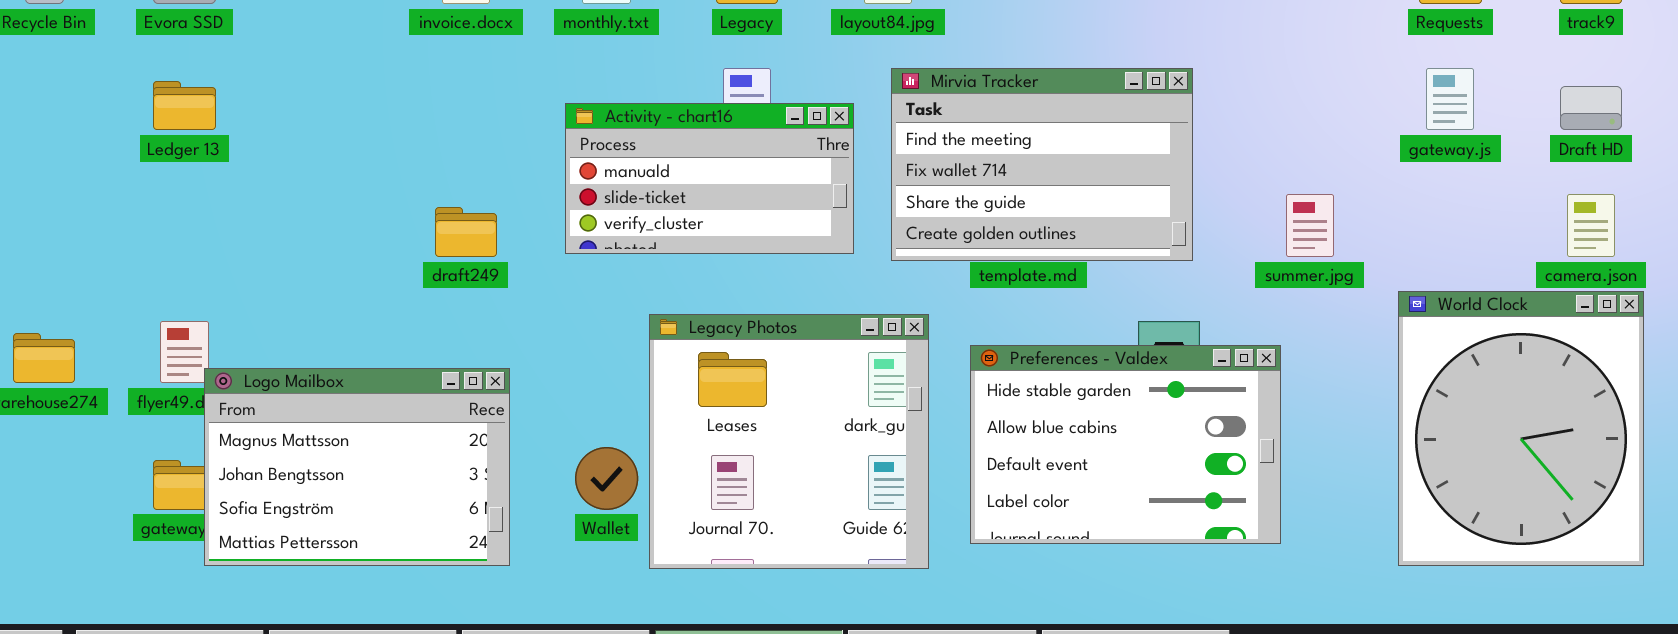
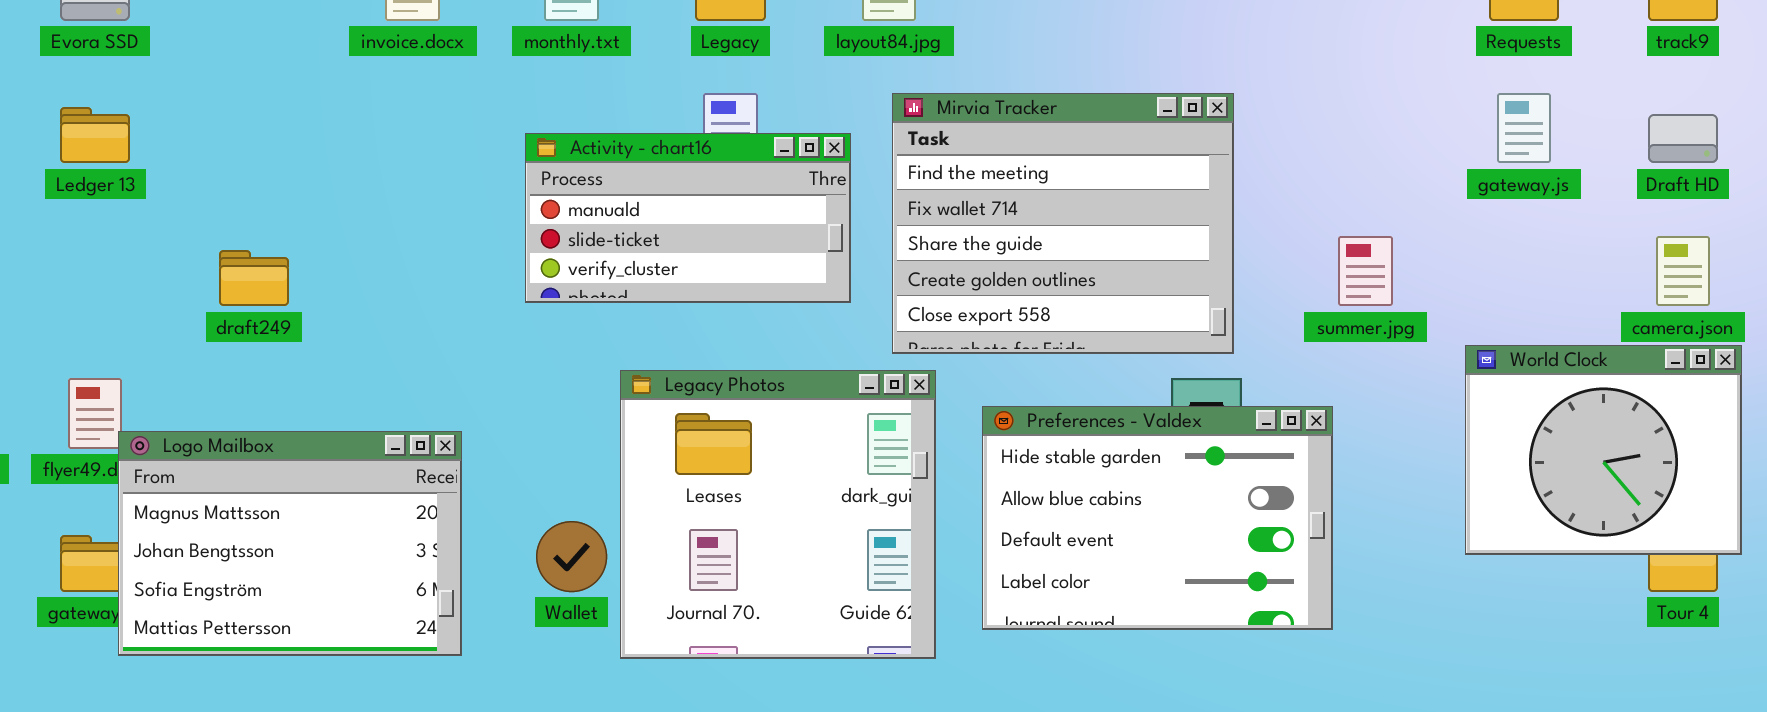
Mirvia Tracker: [891,68,1193,261] -> [892,93,1234,354], resized
draft249: [435,207,497,257] -> [219,250,289,306], moved
World Clock: [1398,291,1644,566] -> [1465,345,1742,555], resized

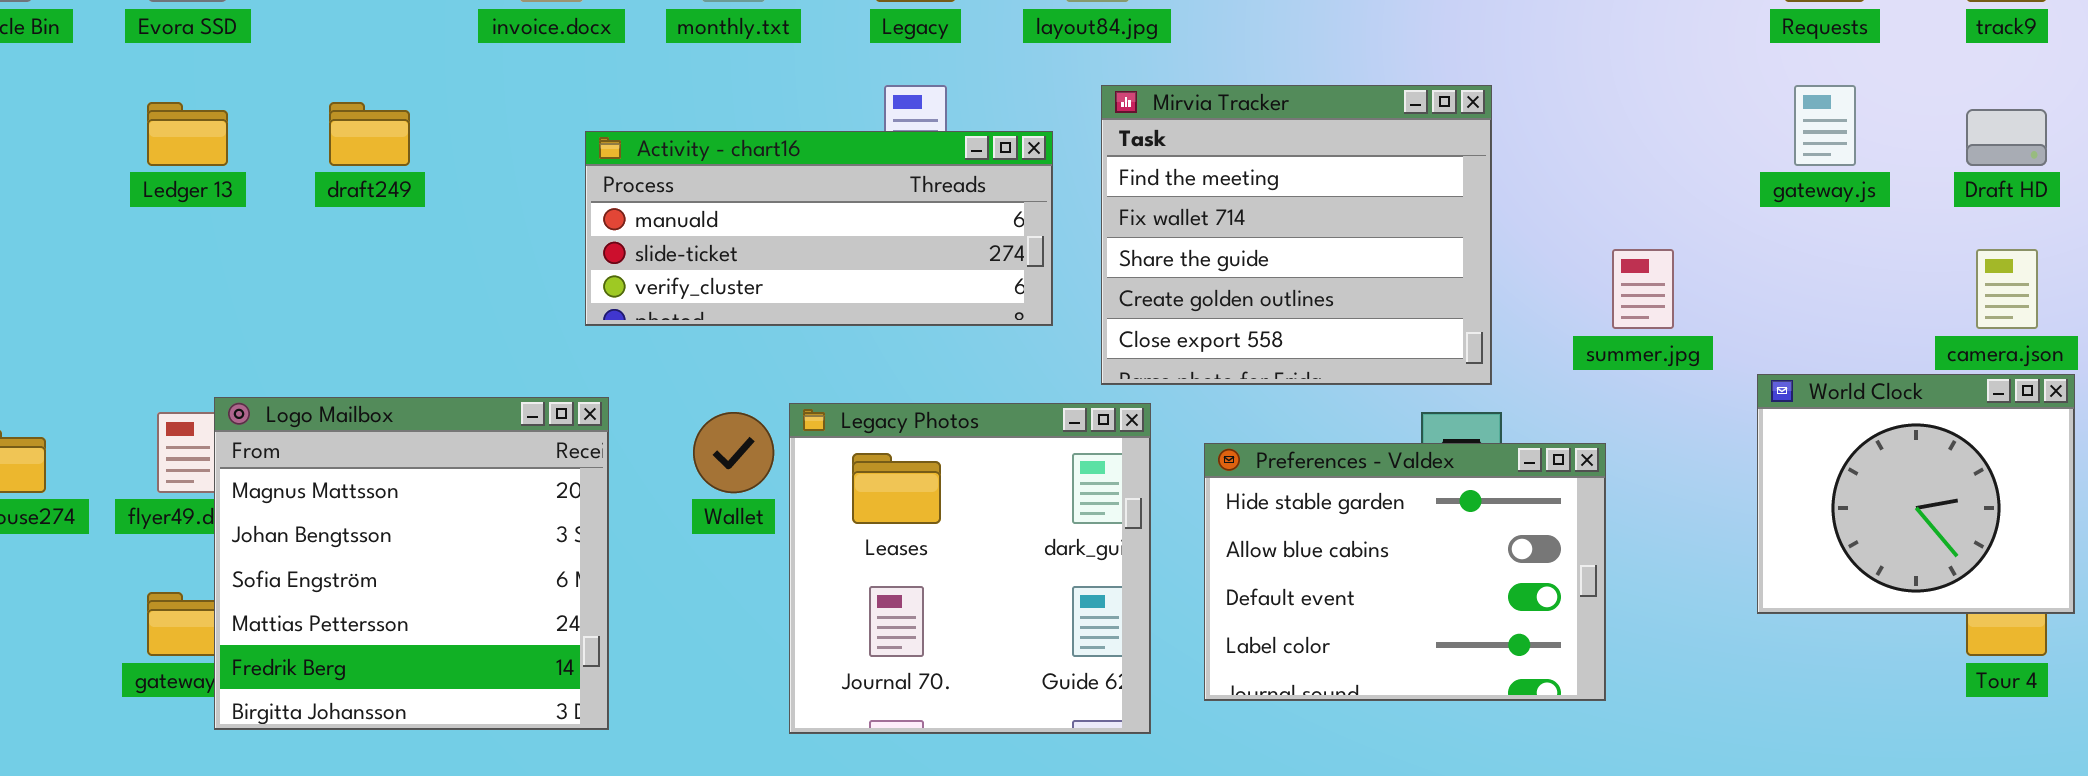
Activity - chart16: [525,133,851,303] -> [585,131,1053,326], resized
draft249: [219,250,289,306] -> [329,102,410,166], moved
Logo Mailbox: [118,431,462,656] -> [214,397,609,730], resized
Wallet: [536,521,607,592] -> [693,412,774,493], moved

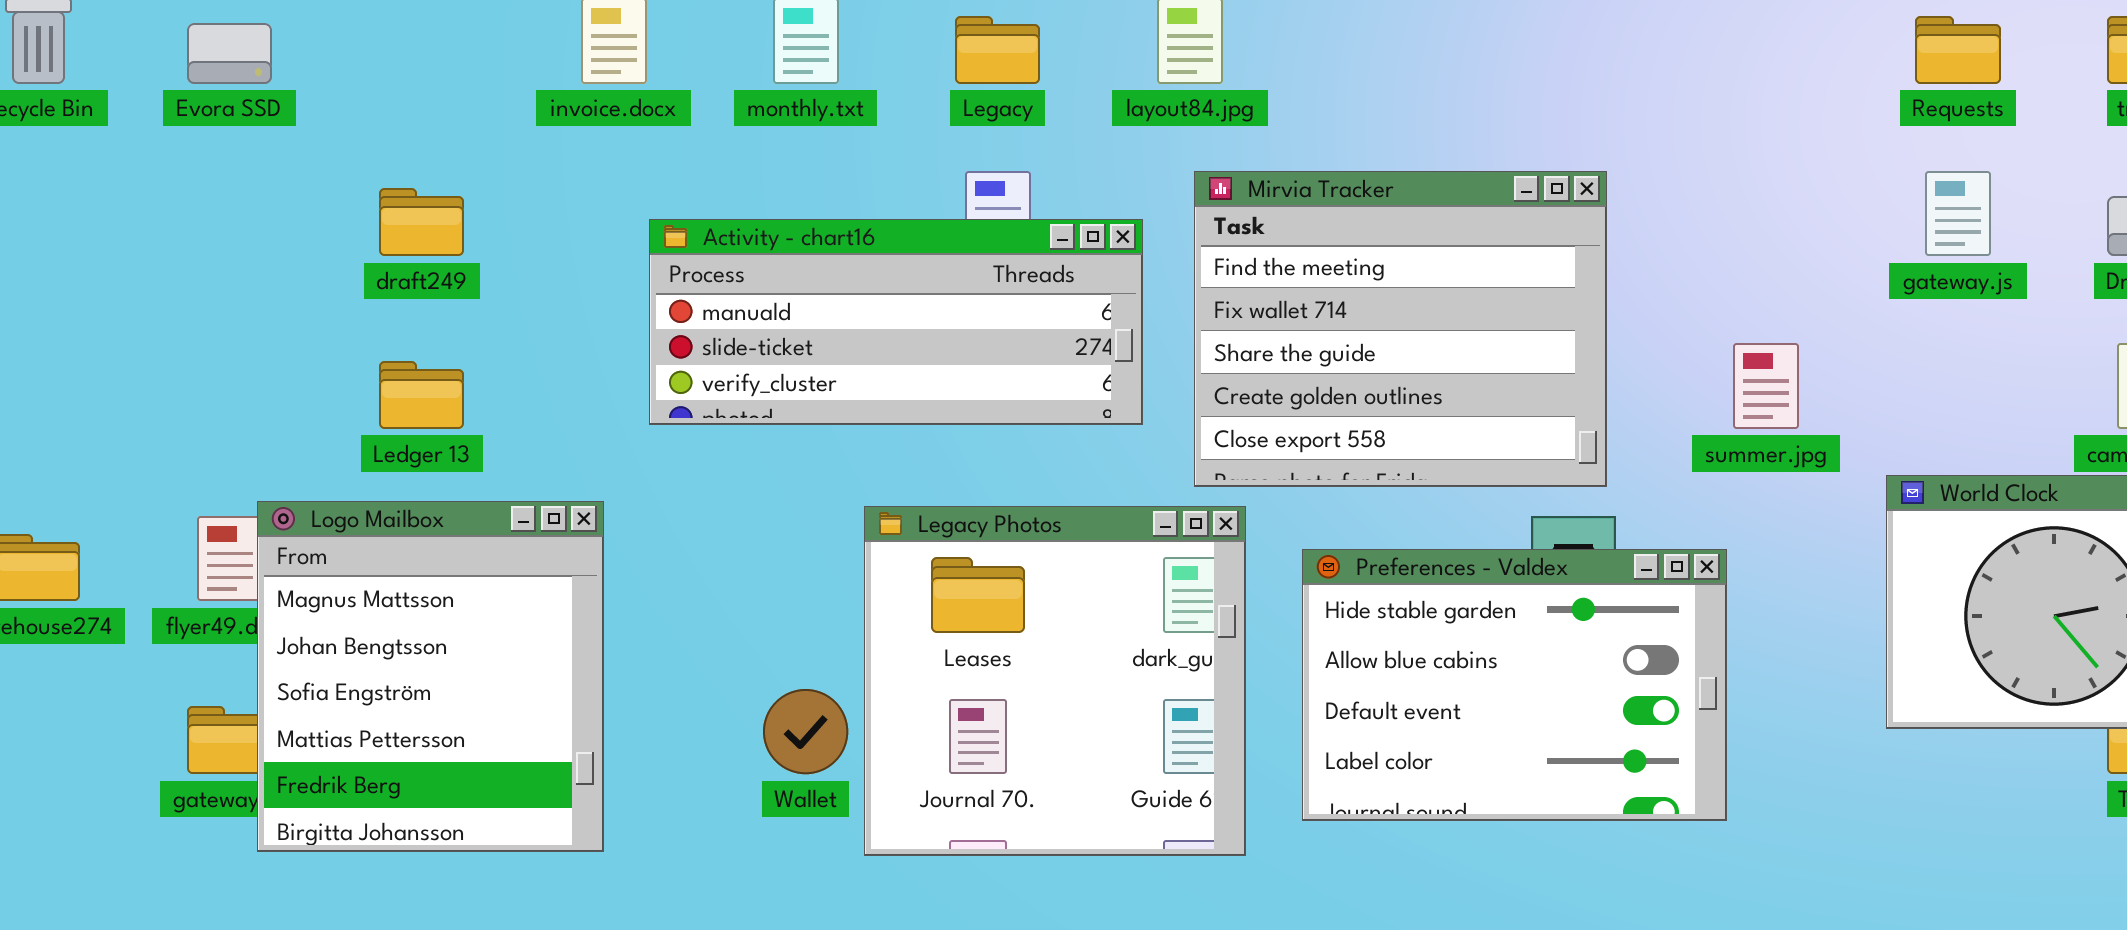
Ledger 13: [147,102,228,166] -> [379,361,464,429], moved
Logo Mailbox: [214,397,609,730] -> [257,501,604,852], resized
Wallet: [693,412,774,493] -> [763,689,848,774], moved

